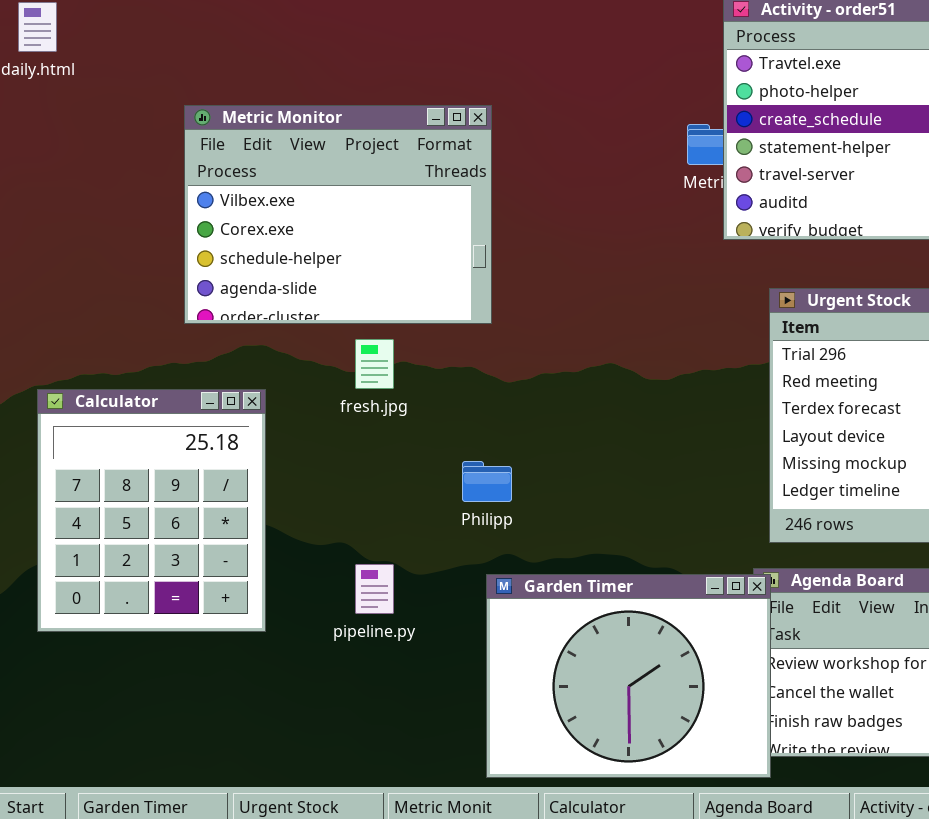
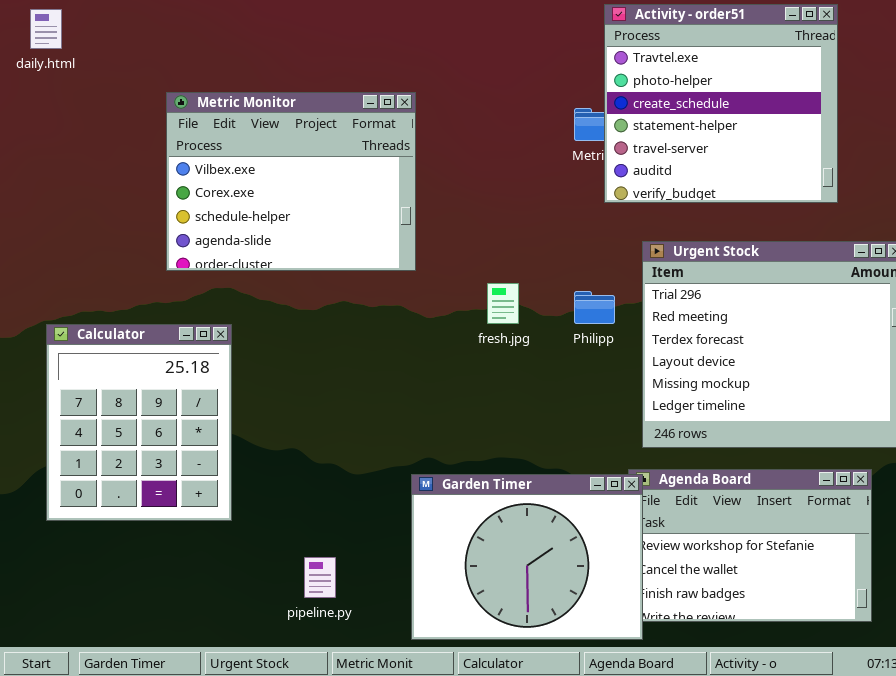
fresh.jpg: [355,339,394,389] -> [487,283,519,324], moved
Philipp: [462,461,512,502] -> [574,291,615,324], moved
pipeline.py: [355,564,394,614] -> [304,557,336,598], moved

